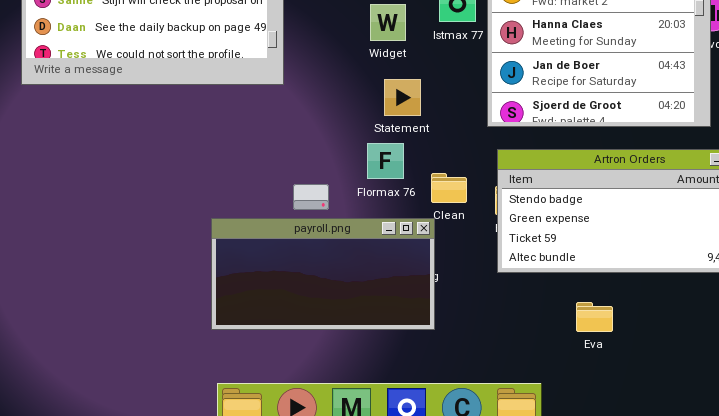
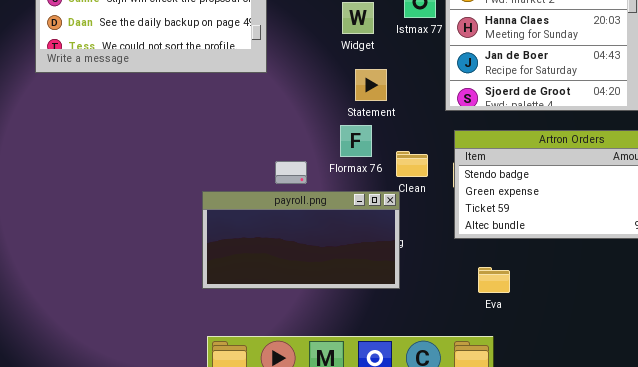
Eva: [576,302,613,332] -> [478,267,510,293], moved

